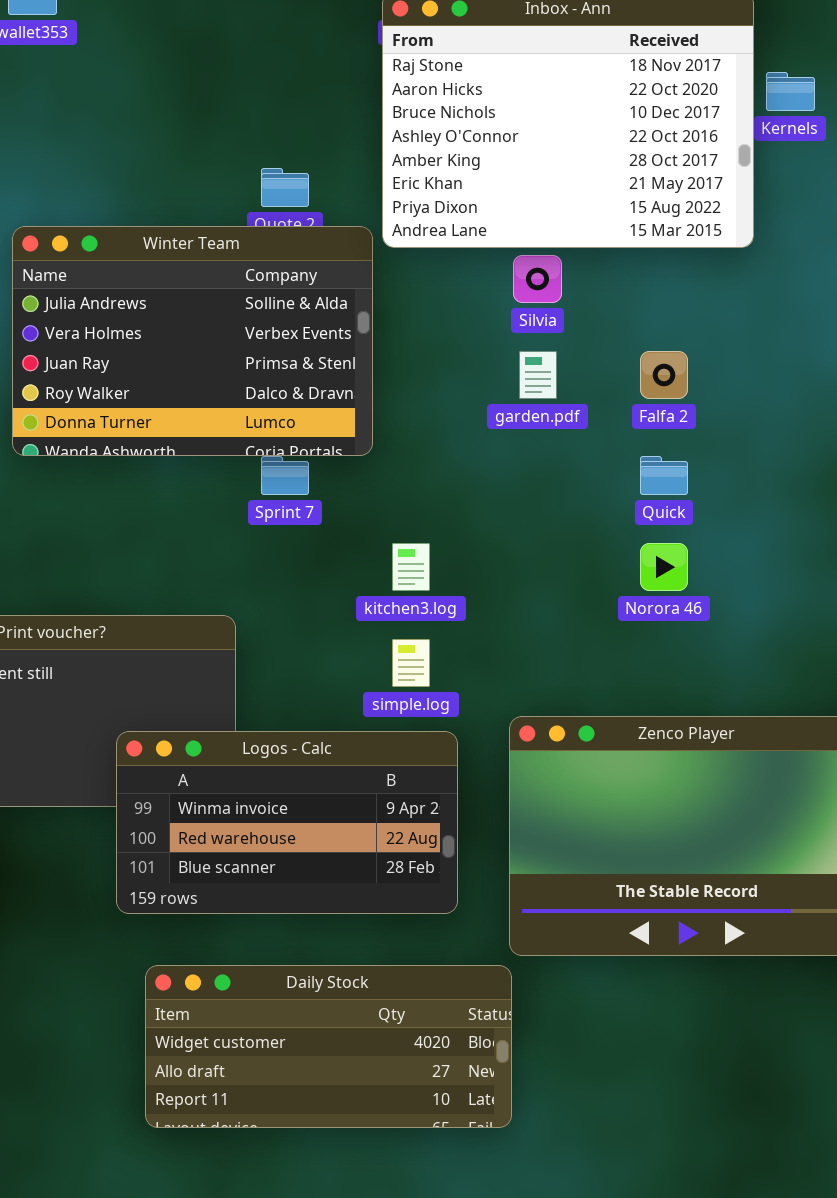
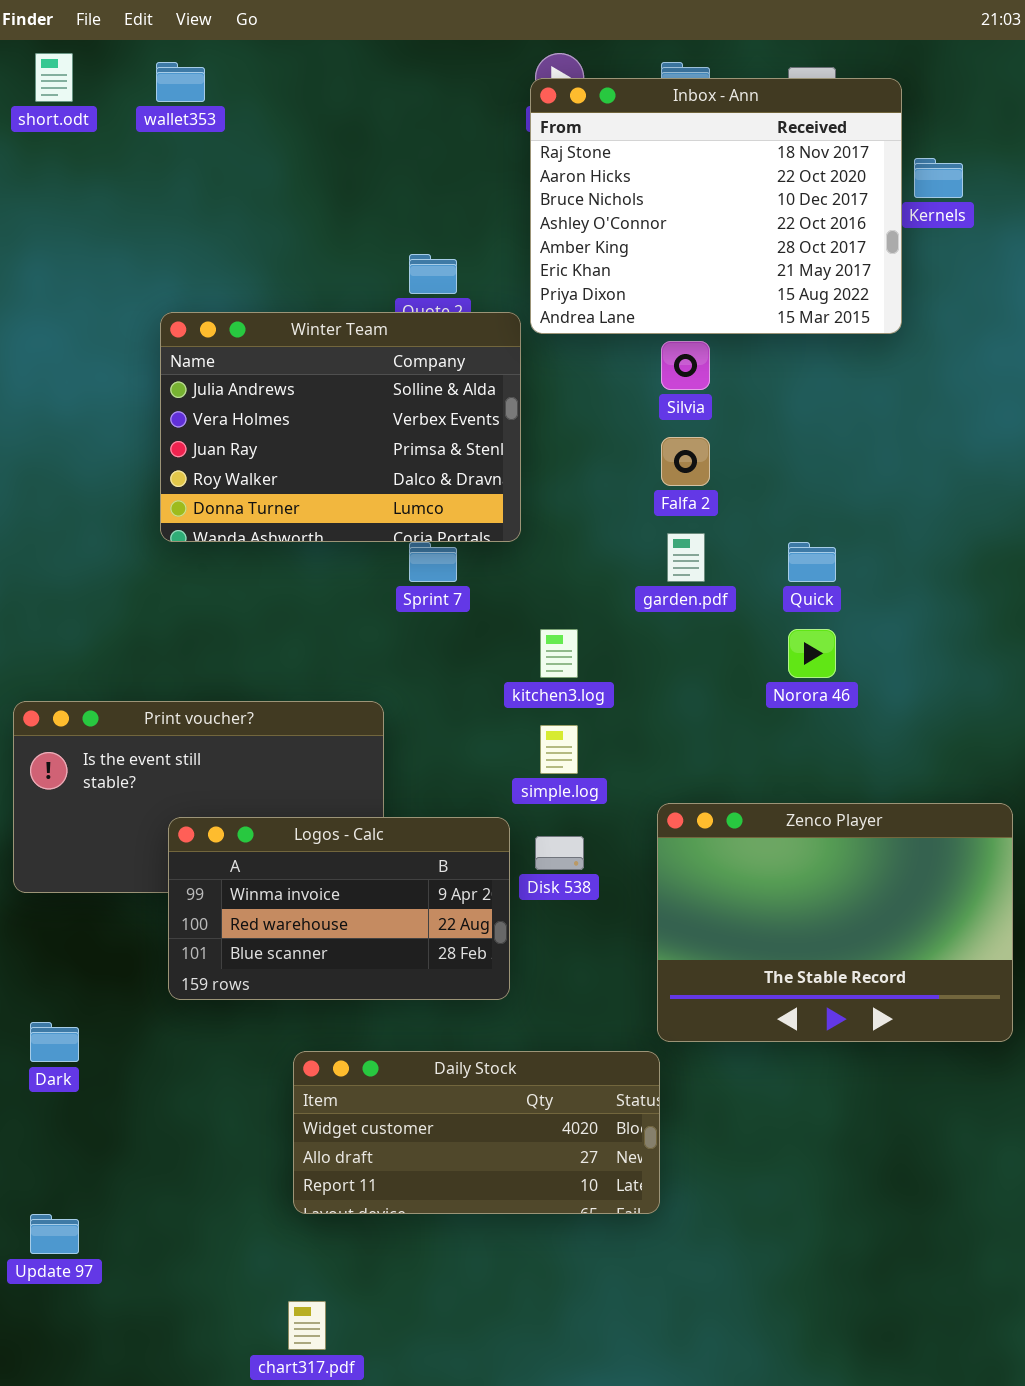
garden.pdf: [519,351,557,399] -> [667,533,705,582], moved
Falfa 2: [640,351,688,399] -> [661,437,710,486], moved
Logos - Calc: [116,731,458,914] -> [168,817,510,1000], moved

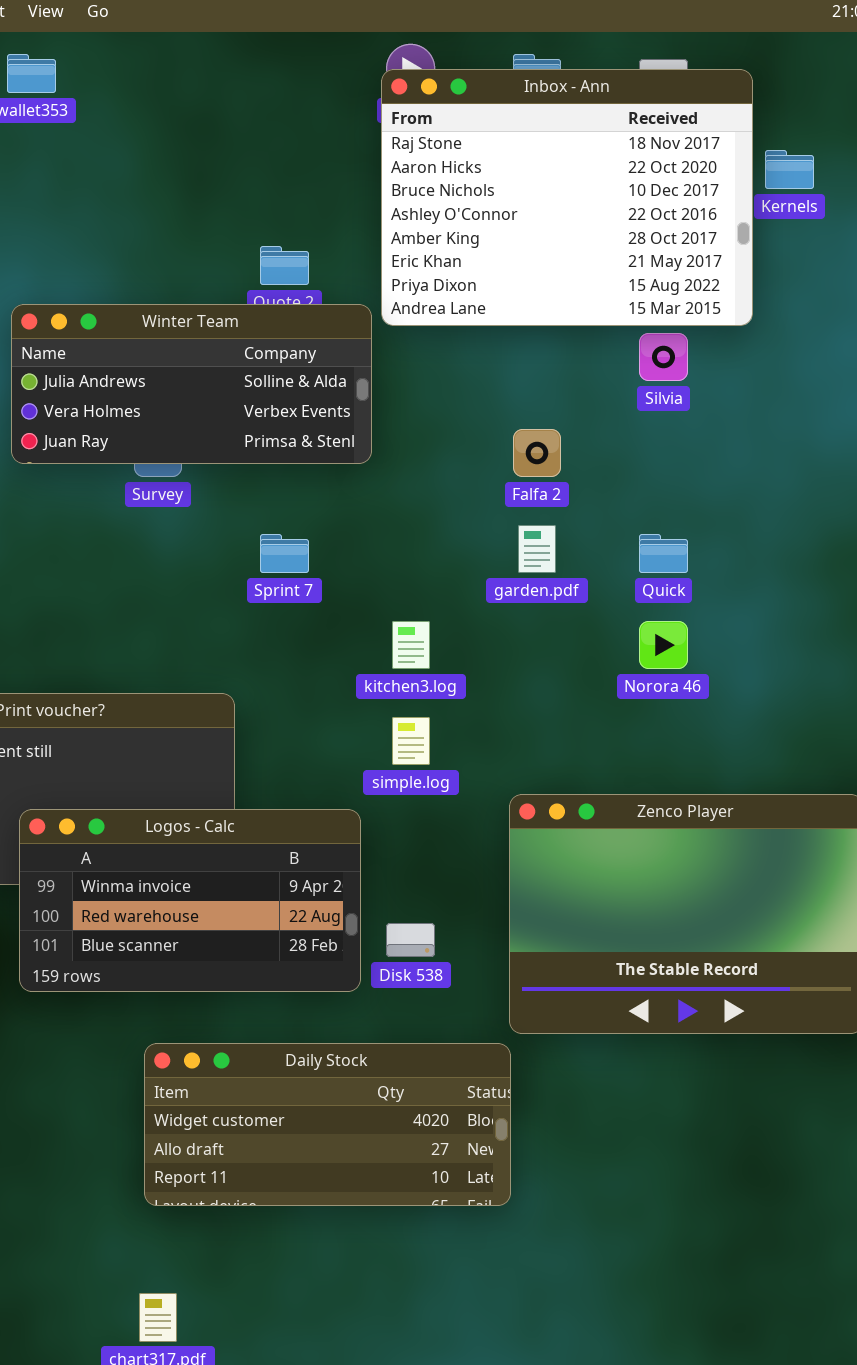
Winter Team: [160,312,521,542] -> [11,304,372,464], resized
Silvia: [661,341,710,390] -> [639,333,688,381], moved
Disk 538: [535,836,584,870] -> [386,923,435,957], moved

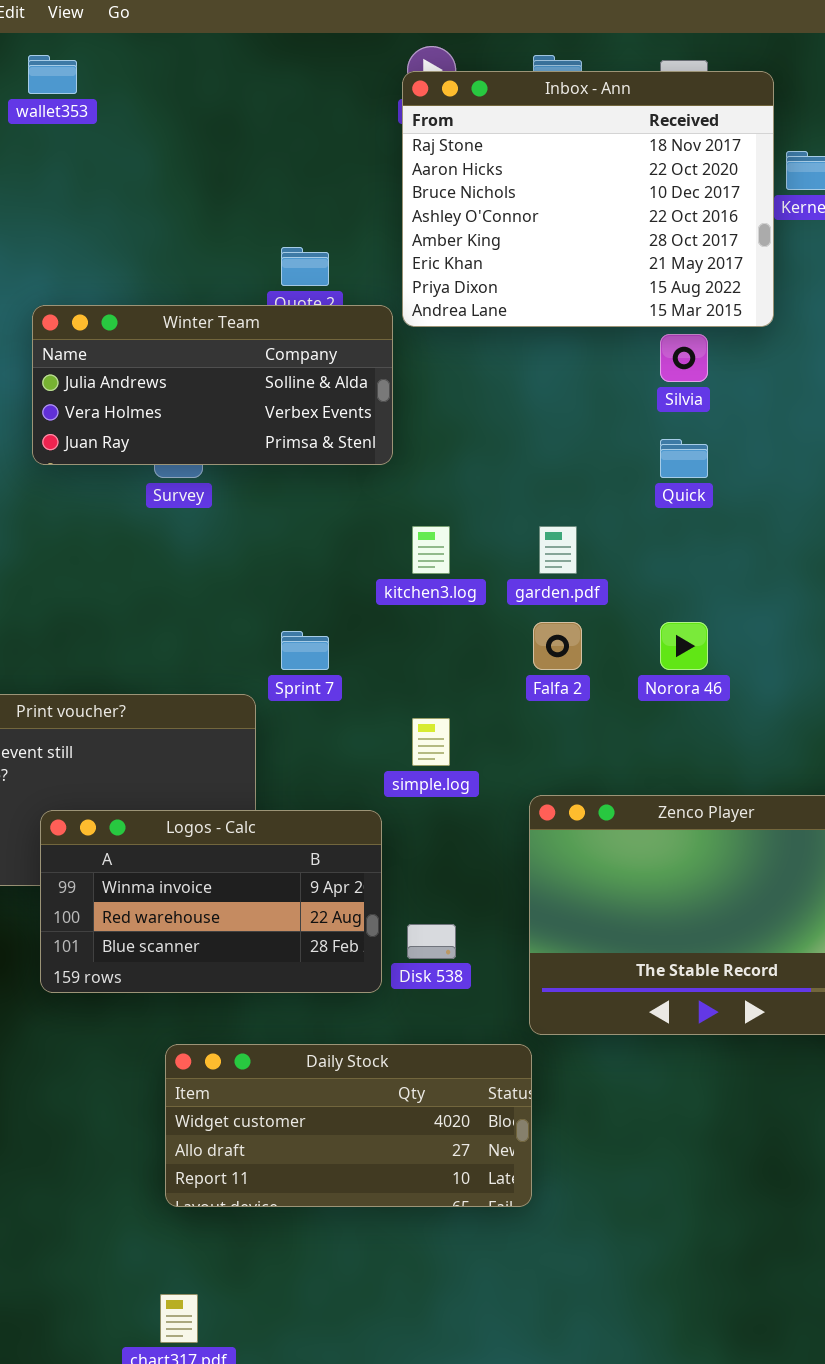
Falfa 2: [513,429,561,477] -> [533,622,582,670], moved
Sprint 7: [260,534,309,573] -> [281,631,329,670], moved
Quick: [639,534,688,573] -> [660,439,708,478], moved
kitchen3.log: [392,621,430,669] -> [412,526,450,574], moved

